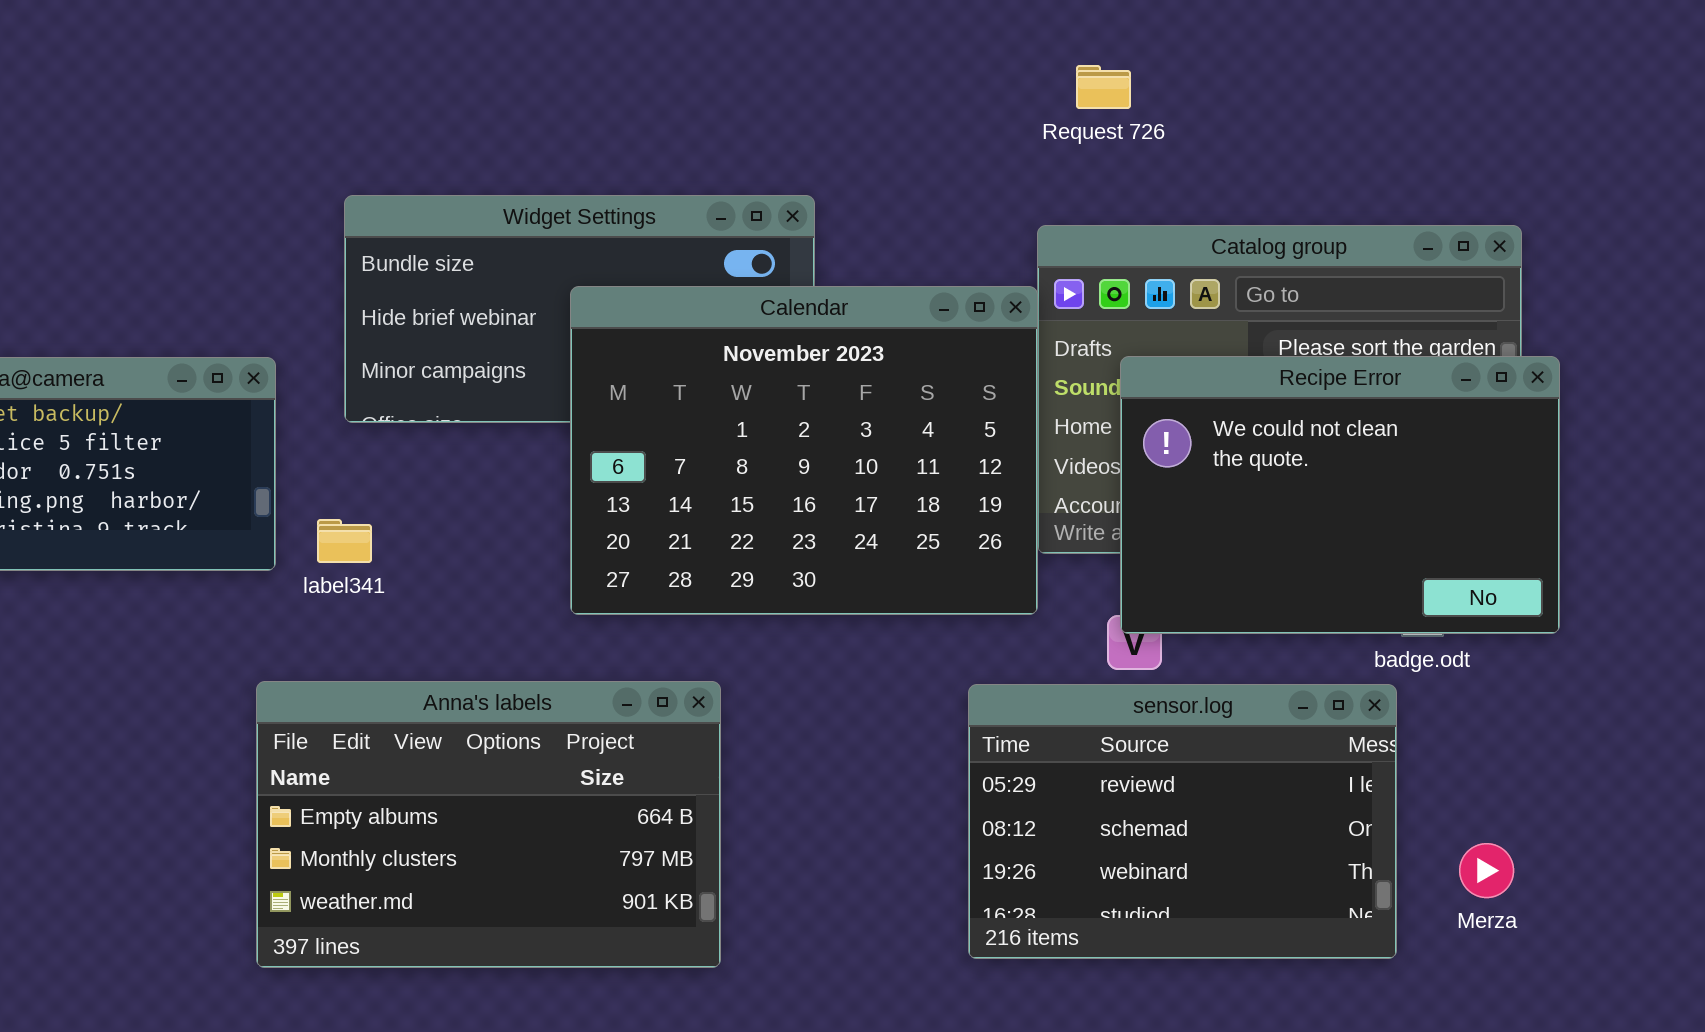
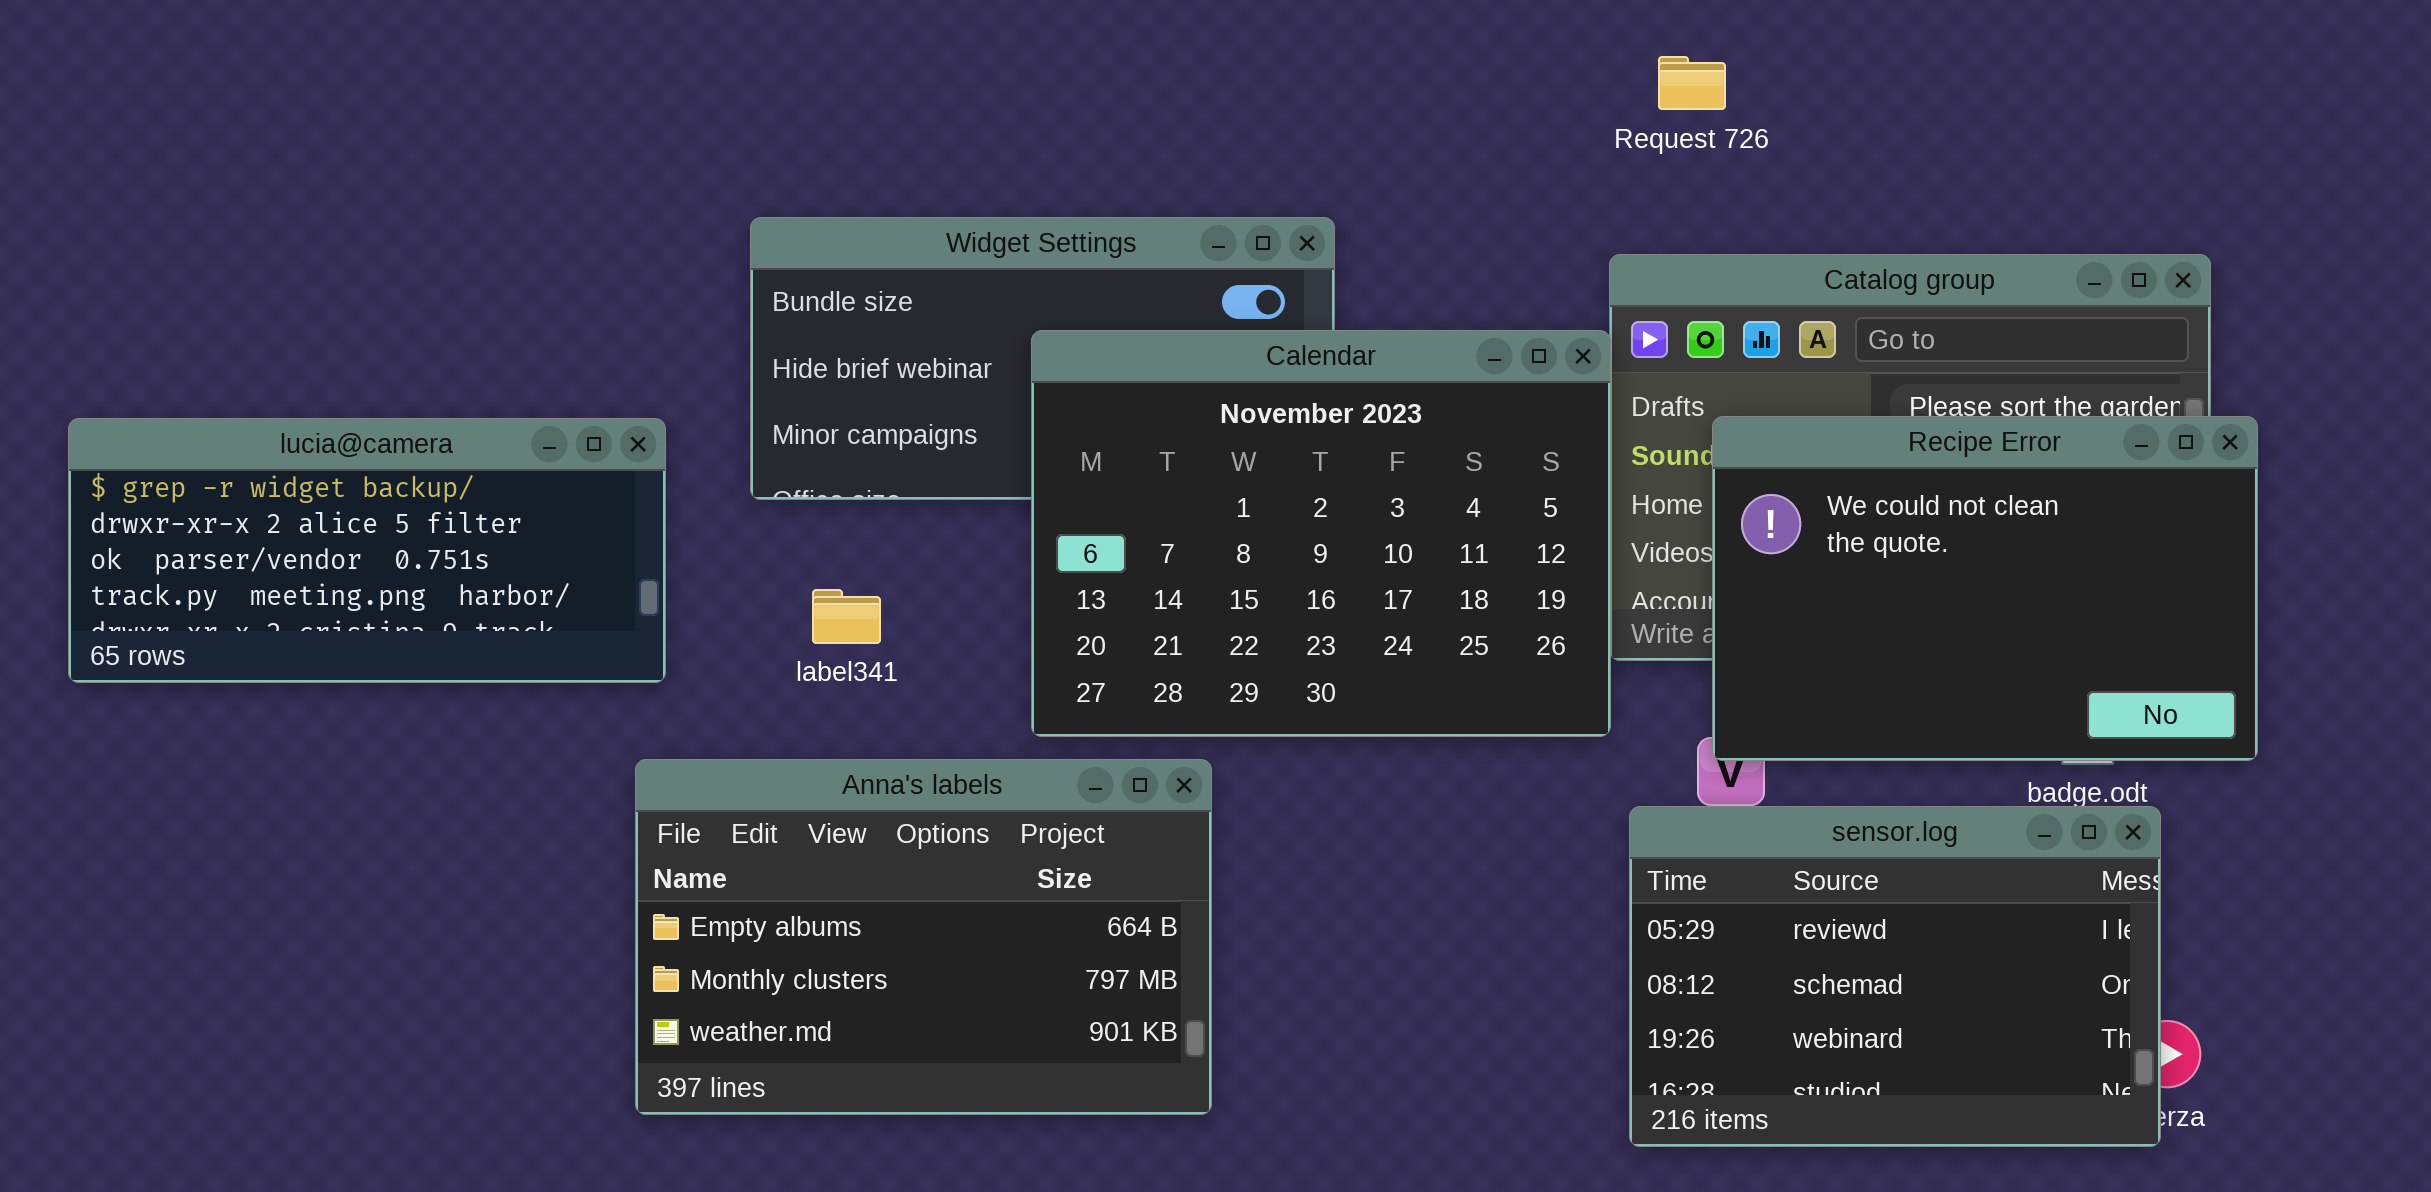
label341: [317,519,372,563] -> [812,589,881,644], moved
Anna's labels: [256,681,721,968] -> [635,759,1212,1115], moved
sensor.log: [968,684,1397,959] -> [1629,806,2161,1147], moved

